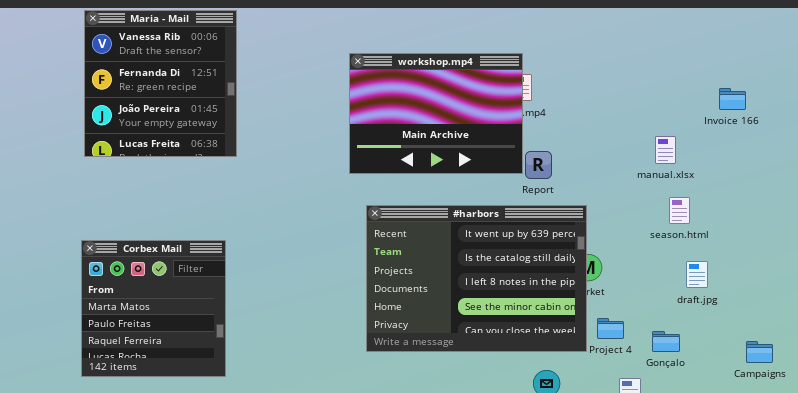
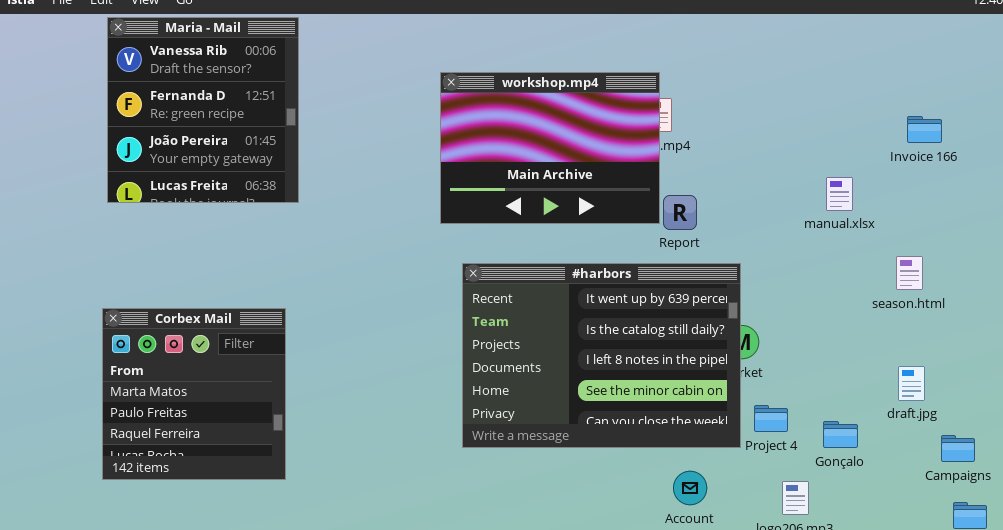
season.html: [669,197,690,224] -> [896,256,923,290], moved
draft.jpg: [686,261,708,288] -> [898,366,925,401], moved

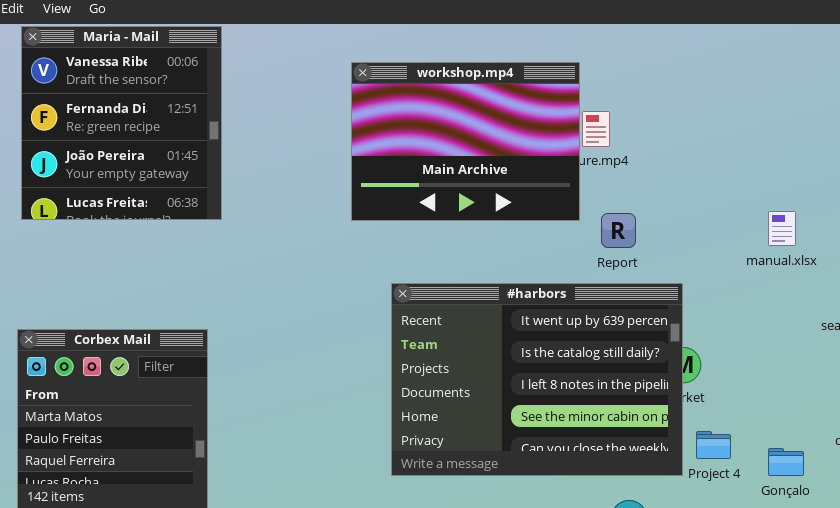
workshop.mp4: [440,72,660,224] -> [351,62,580,221], moved
manual.xlsx: [826,177,853,211] -> [768,211,796,246], moved

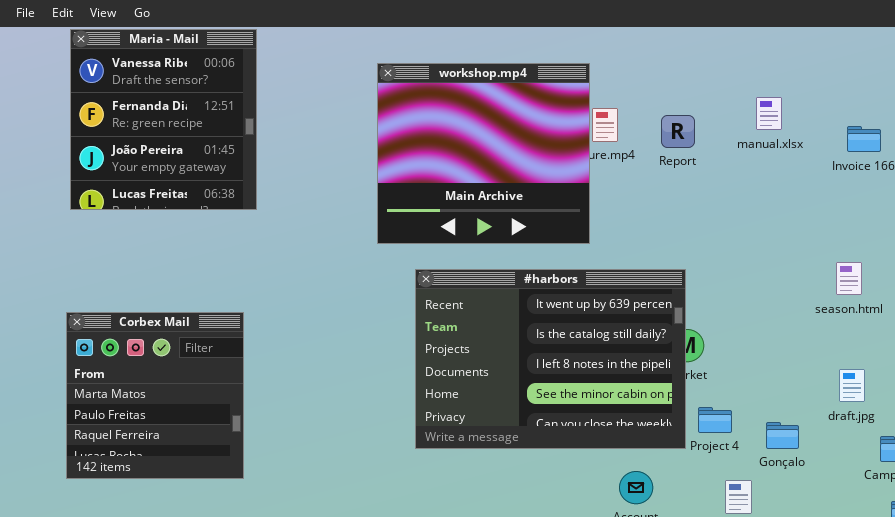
workshop.mp4: [351,62,580,221] -> [377,63,590,244], resized
manual.xlsx: [768,211,796,246] -> [756,97,782,130], moved
Report: [601,213,636,248] -> [661,115,695,148], moved

